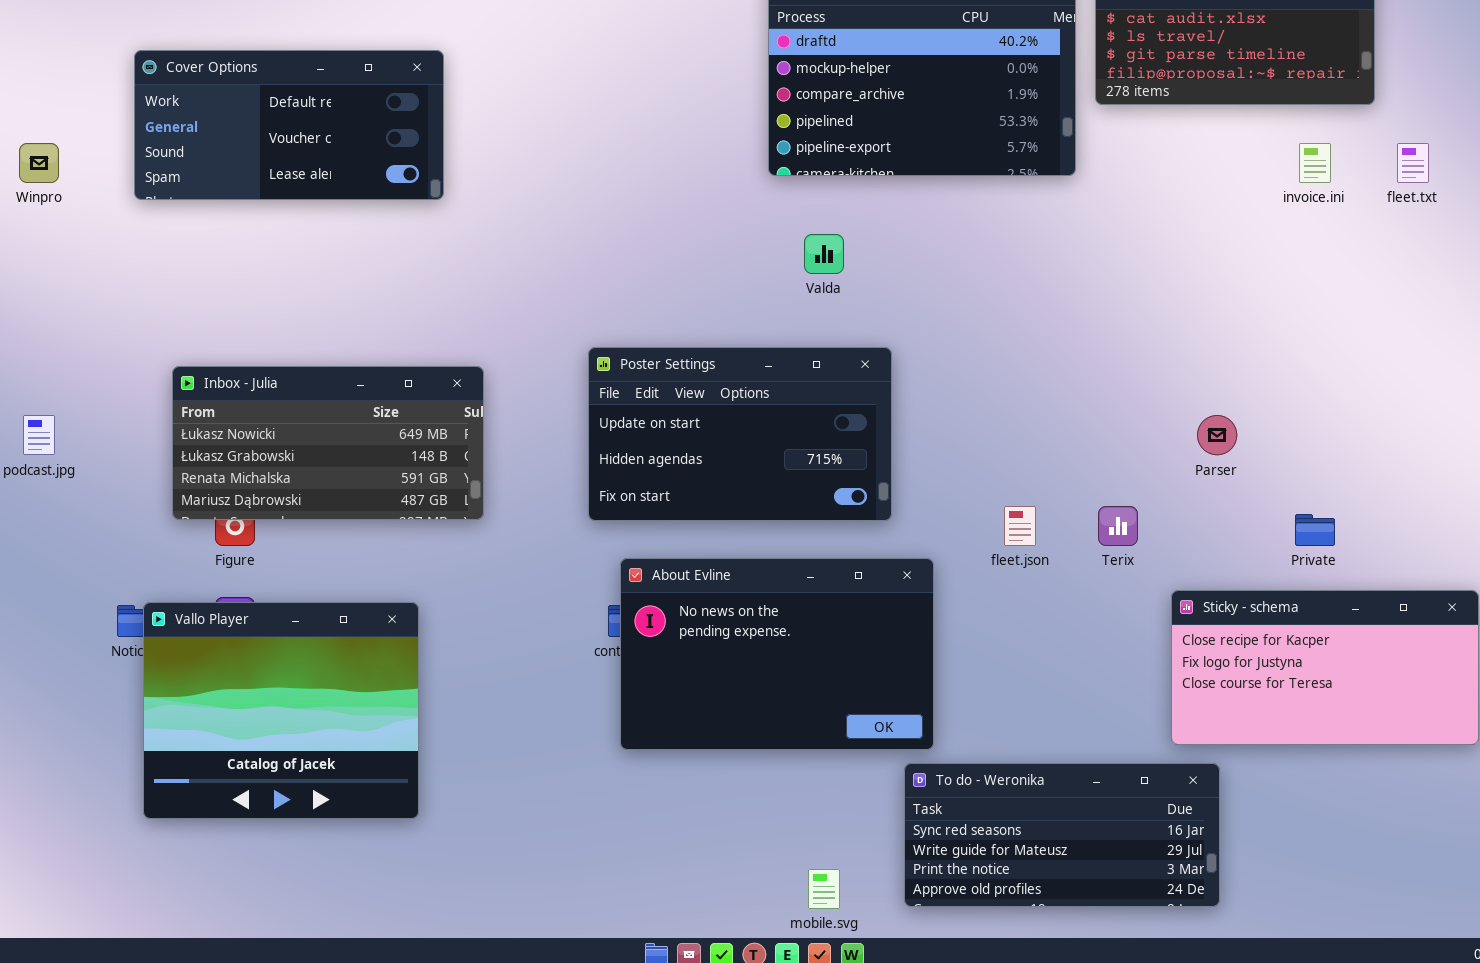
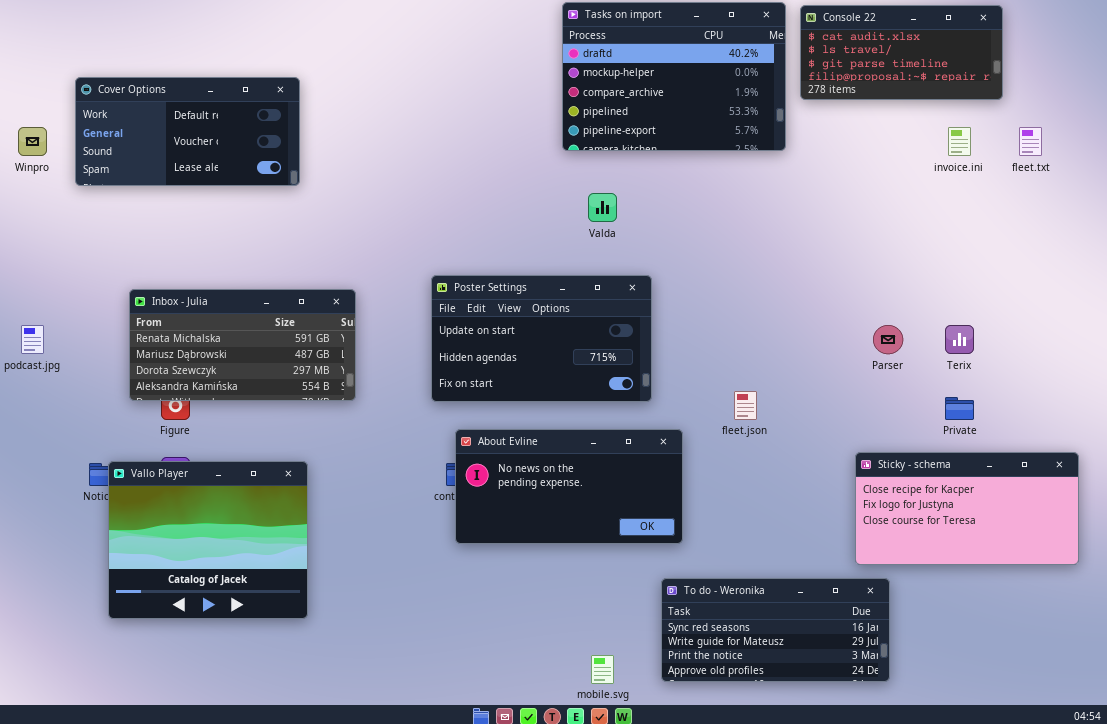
Cover Options: [134,50,444,200] -> [75,77,300,186], moved
Inbox - Julia: [172,366,484,520] -> [129,289,356,401], scrolled down 2 rows
Terix: [1098,506,1138,546] -> [945,325,974,354], moved
About Evline: [620,558,934,750] -> [455,429,683,544], resized

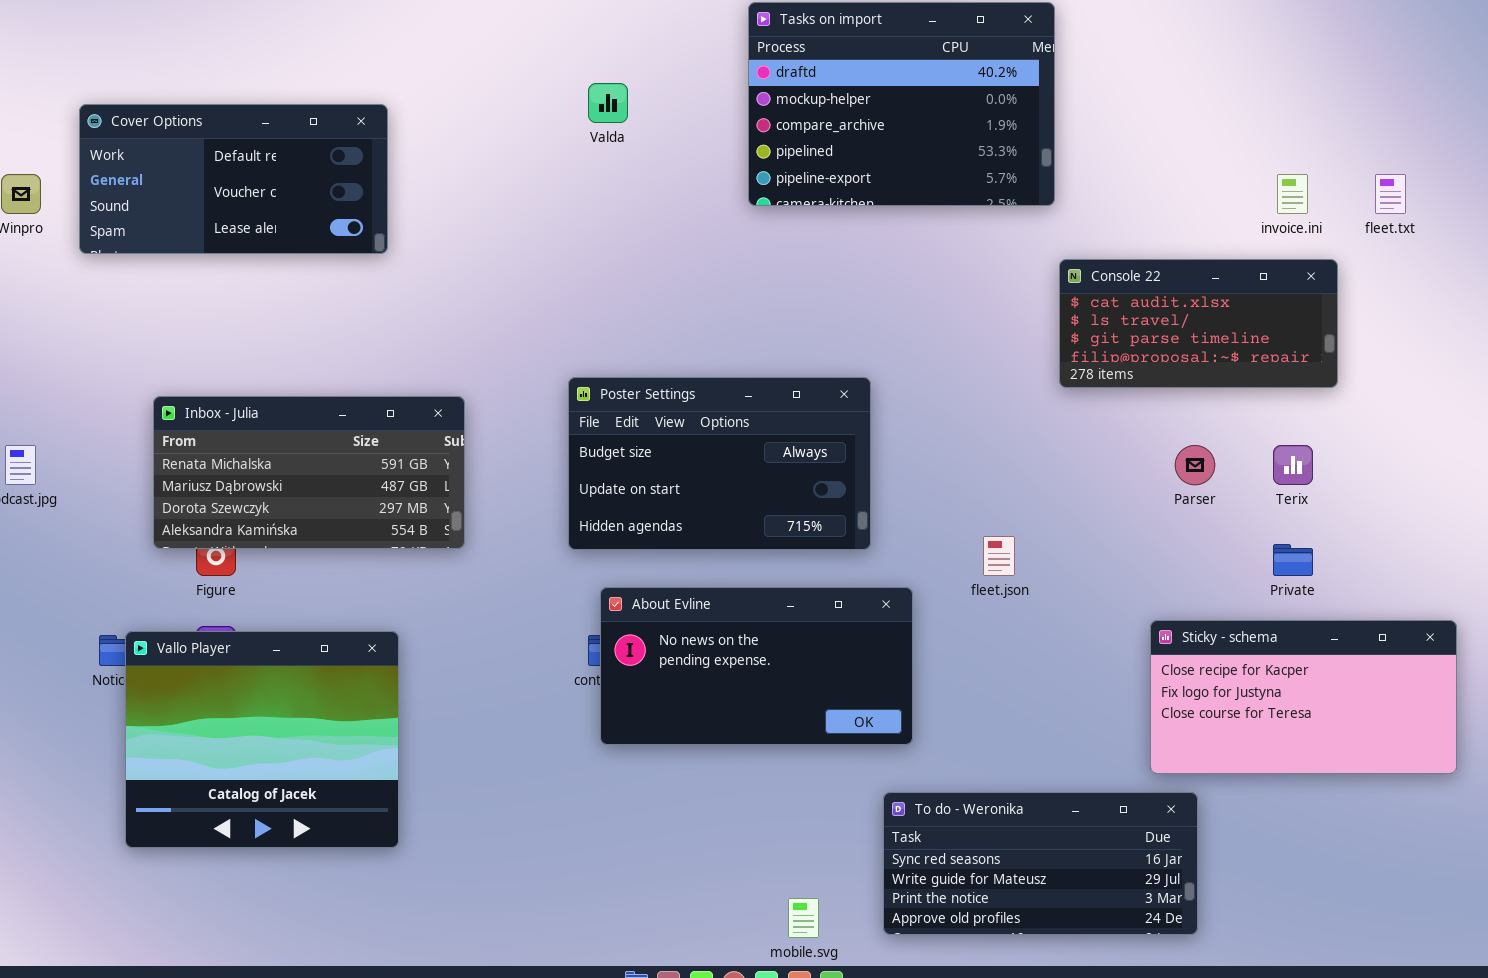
Console 22: [800,5,1003,100] -> [1059,259,1338,388], moved
Valda: [588,193,617,222] -> [588,83,628,123], moved
Poster Settings: [431,275,652,402] -> [568,377,871,550], scrolled up 1 row

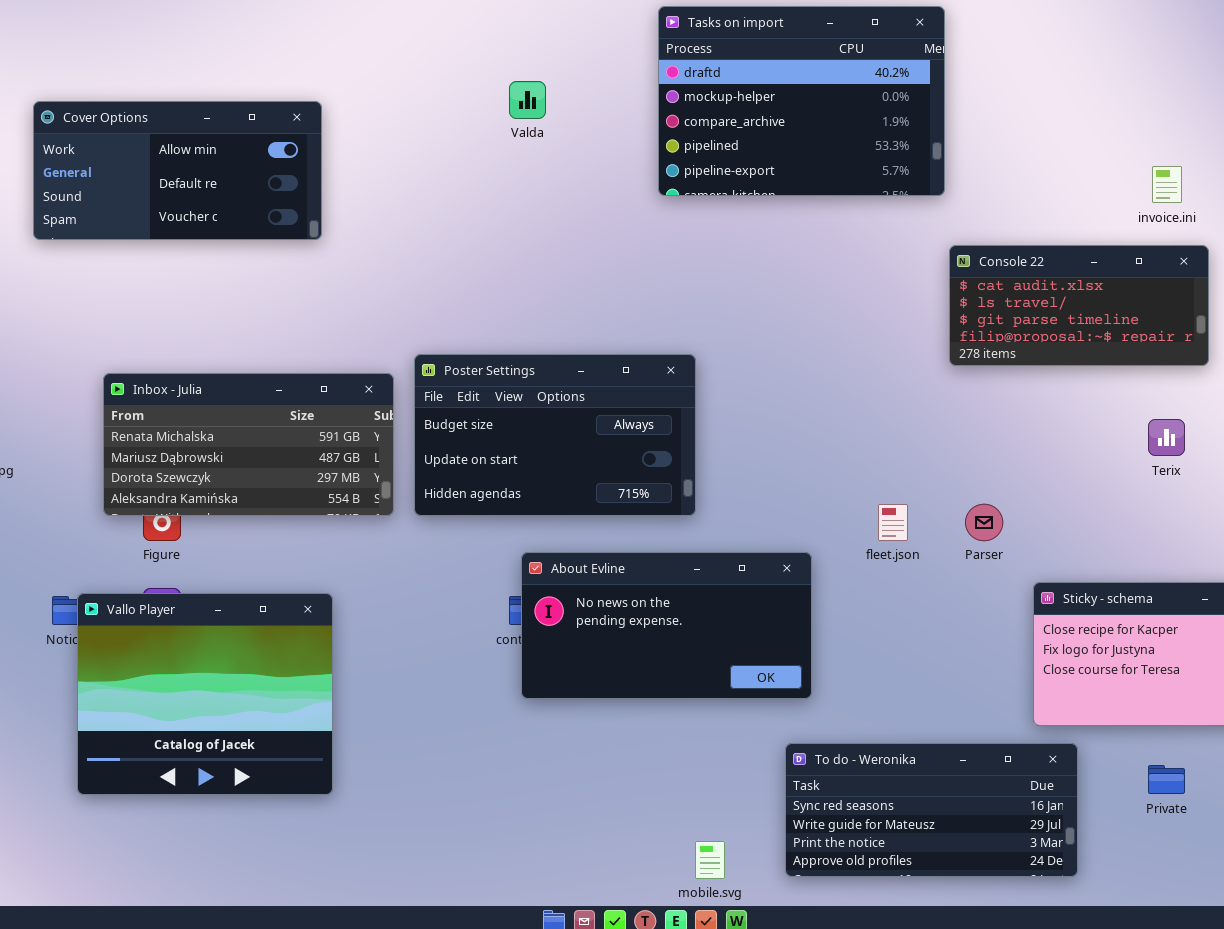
Cover Options: [79,104,388,254] -> [33,101,322,240], scrolled up 1 row
Poster Settings: [568,377,871,550] -> [414,354,696,516], moved
Parser: [1175,445,1215,485] -> [965,504,1003,541], moved
Private: [1273,544,1313,576] -> [1148,765,1185,794], moved

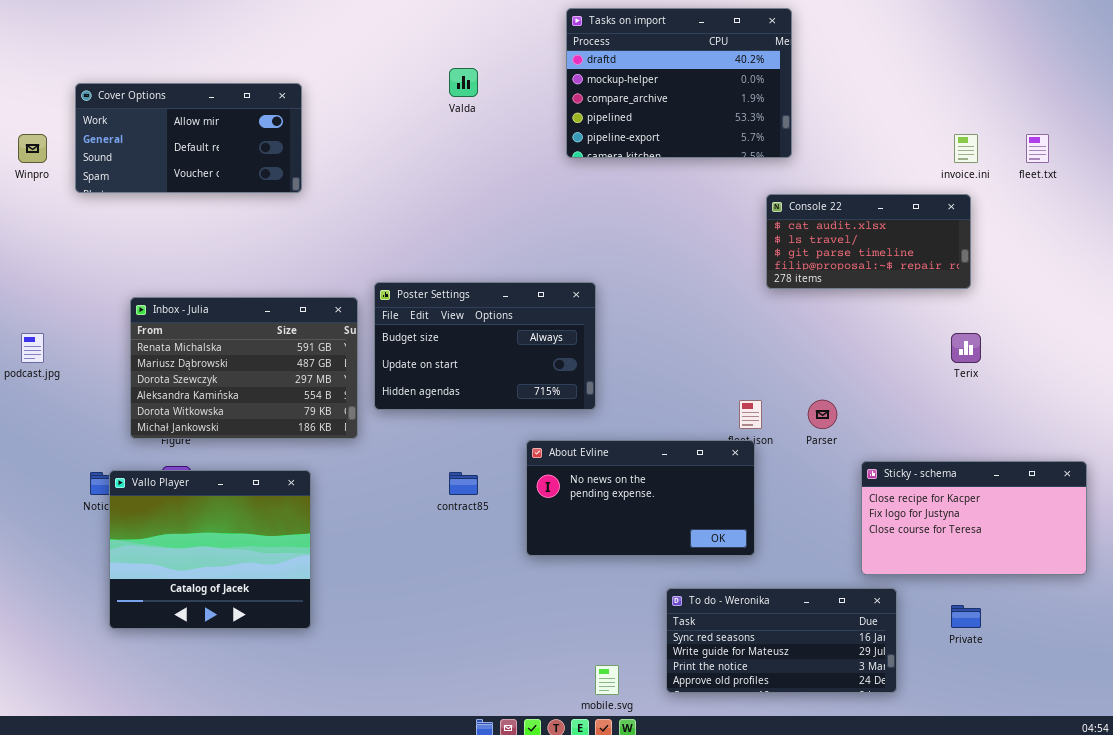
Console 22: [949,245,1209,366] -> [766,194,971,289], moved
Inbox - Julia: [103,373,394,516] -> [130,297,358,439], resized
About Evline: [521,552,812,699] -> [526,440,755,556], moved

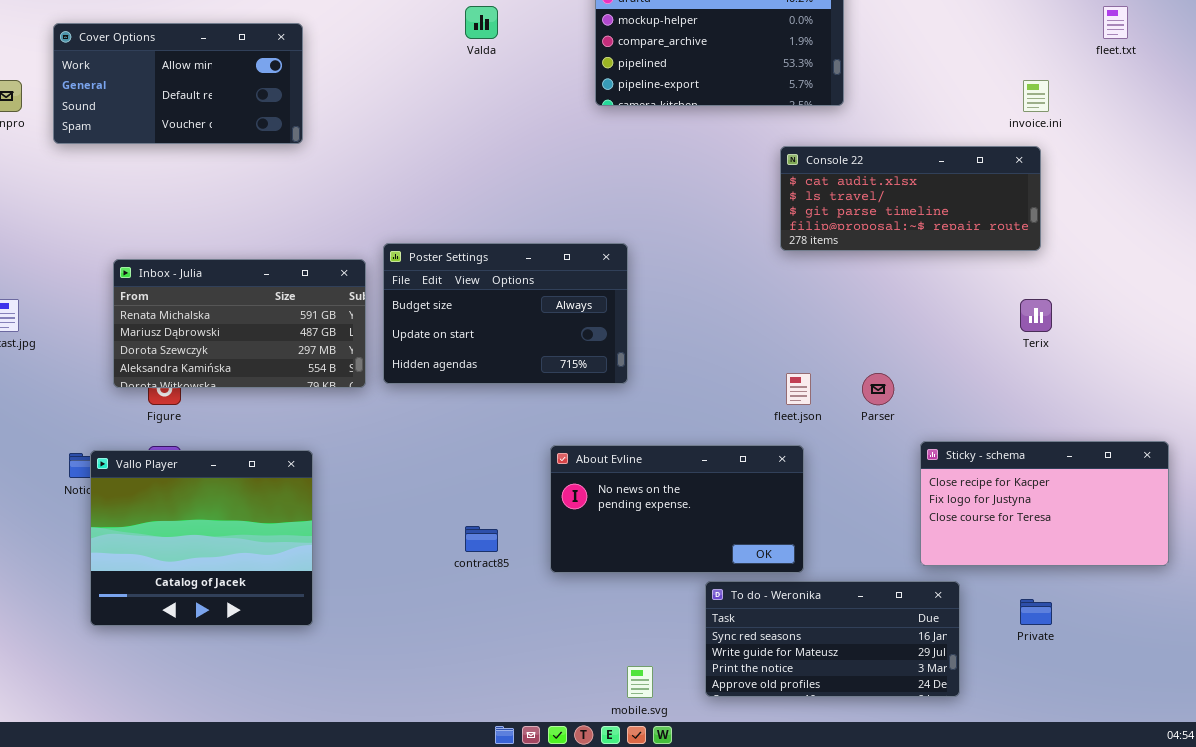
fleet.txt: [1026,134,1049,163] -> [1103,6,1128,39], moved
Console 22: [766,194,971,289] -> [780,146,1041,251], resized
Inbox - Julia: [130,297,358,439] -> [113,259,366,388], resized
About Evline: [526,440,755,556] -> [550,445,804,573], moved
contract85: [449,472,478,495] -> [465,526,498,552], moved

